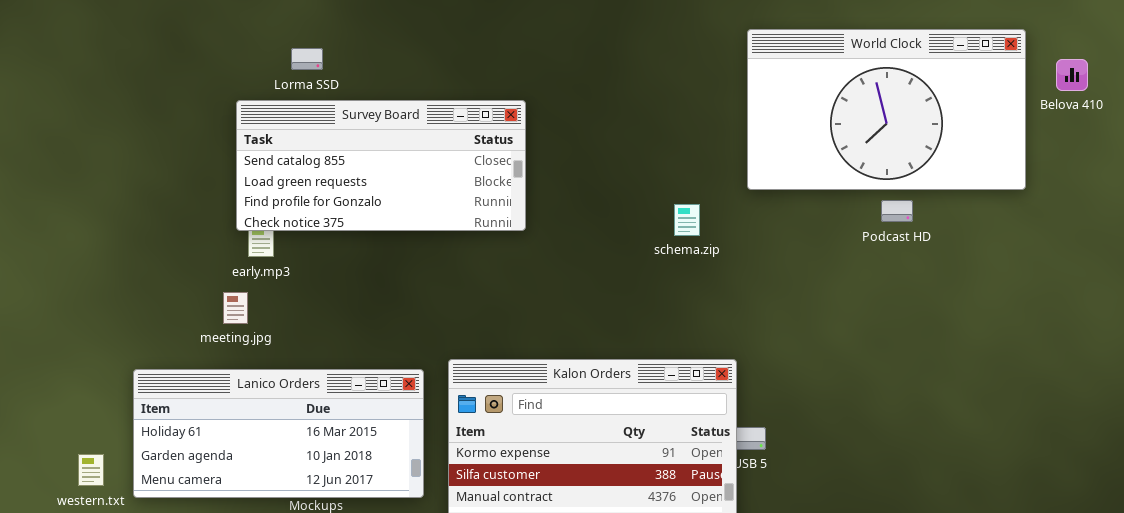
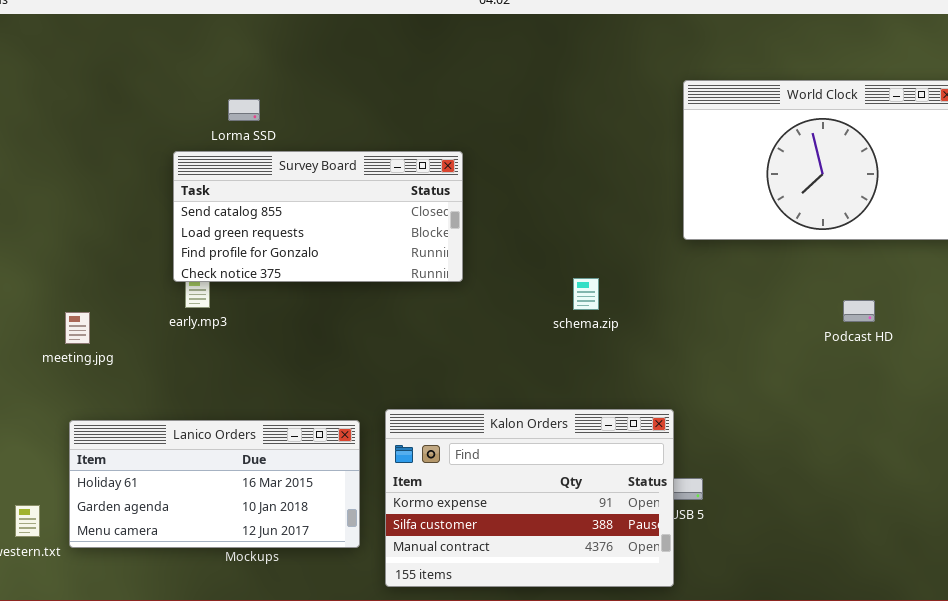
Podcast HD: [881,200,913,222] -> [843,300,875,322], moved
schema.zip: [674,204,700,236] -> [573,278,599,310], moved
meeting.jpg: [223,292,248,324] -> [65,312,90,344], moved

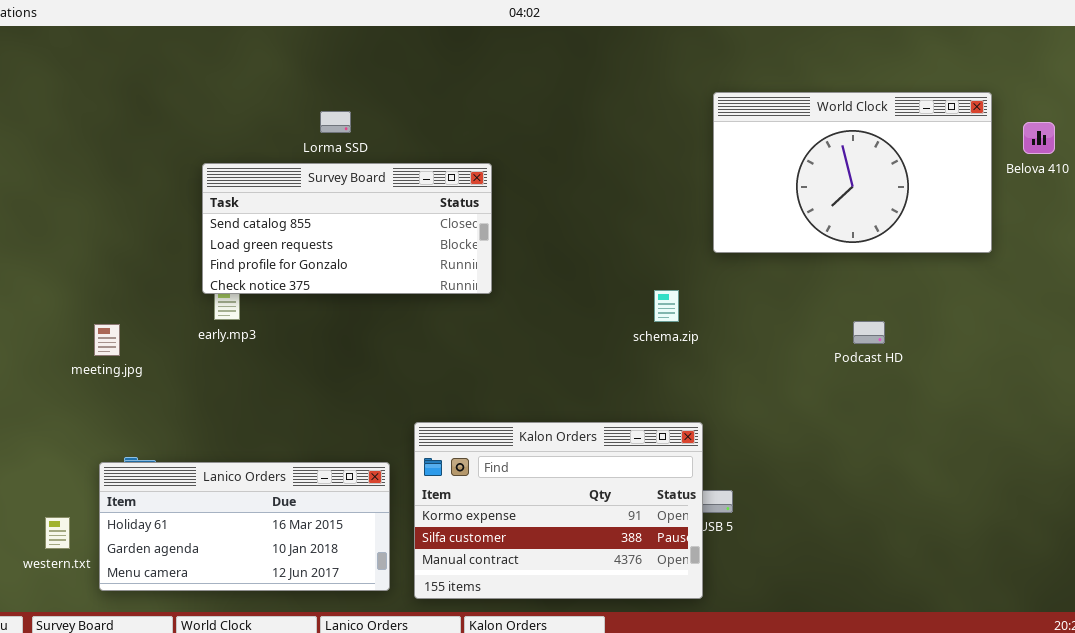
Lorma SSD: [228,99,260,121] -> [320,111,351,133], moved
schema.zip: [573,278,599,310] -> [654,290,679,322], moved
Podcast HD: [843,300,875,322] -> [853,321,885,344], moved
Lanico Orders: [69,420,360,548] -> [99,462,390,591], moved

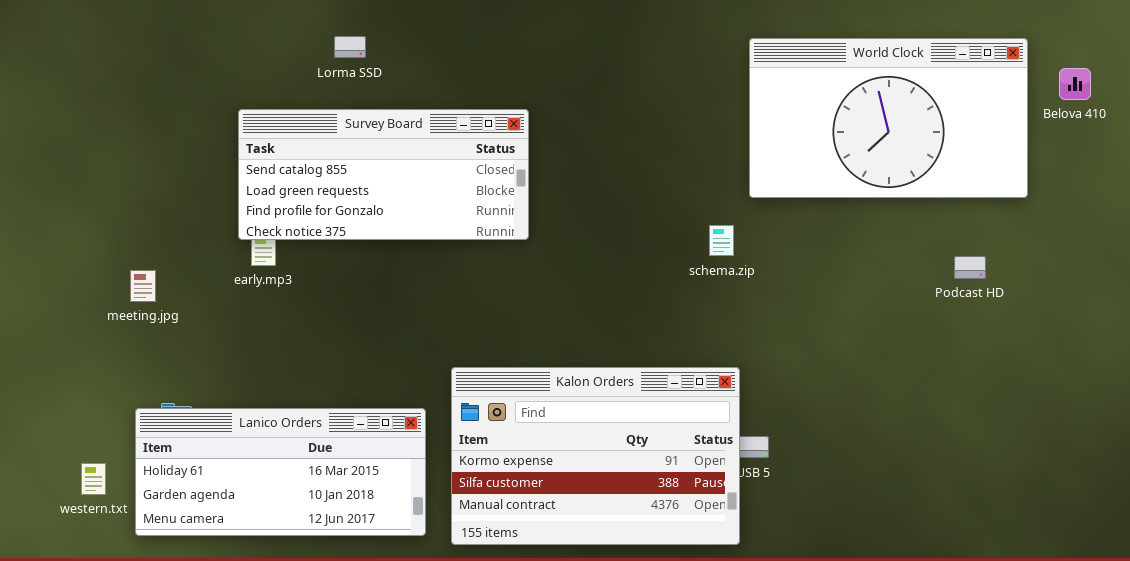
Lorma SSD: [320,111,351,133] -> [334,36,366,58], moved
schema.zip: [654,290,679,322] -> [709,225,734,256], moved
Podcast HD: [853,321,885,344] -> [954,256,986,279], moved

